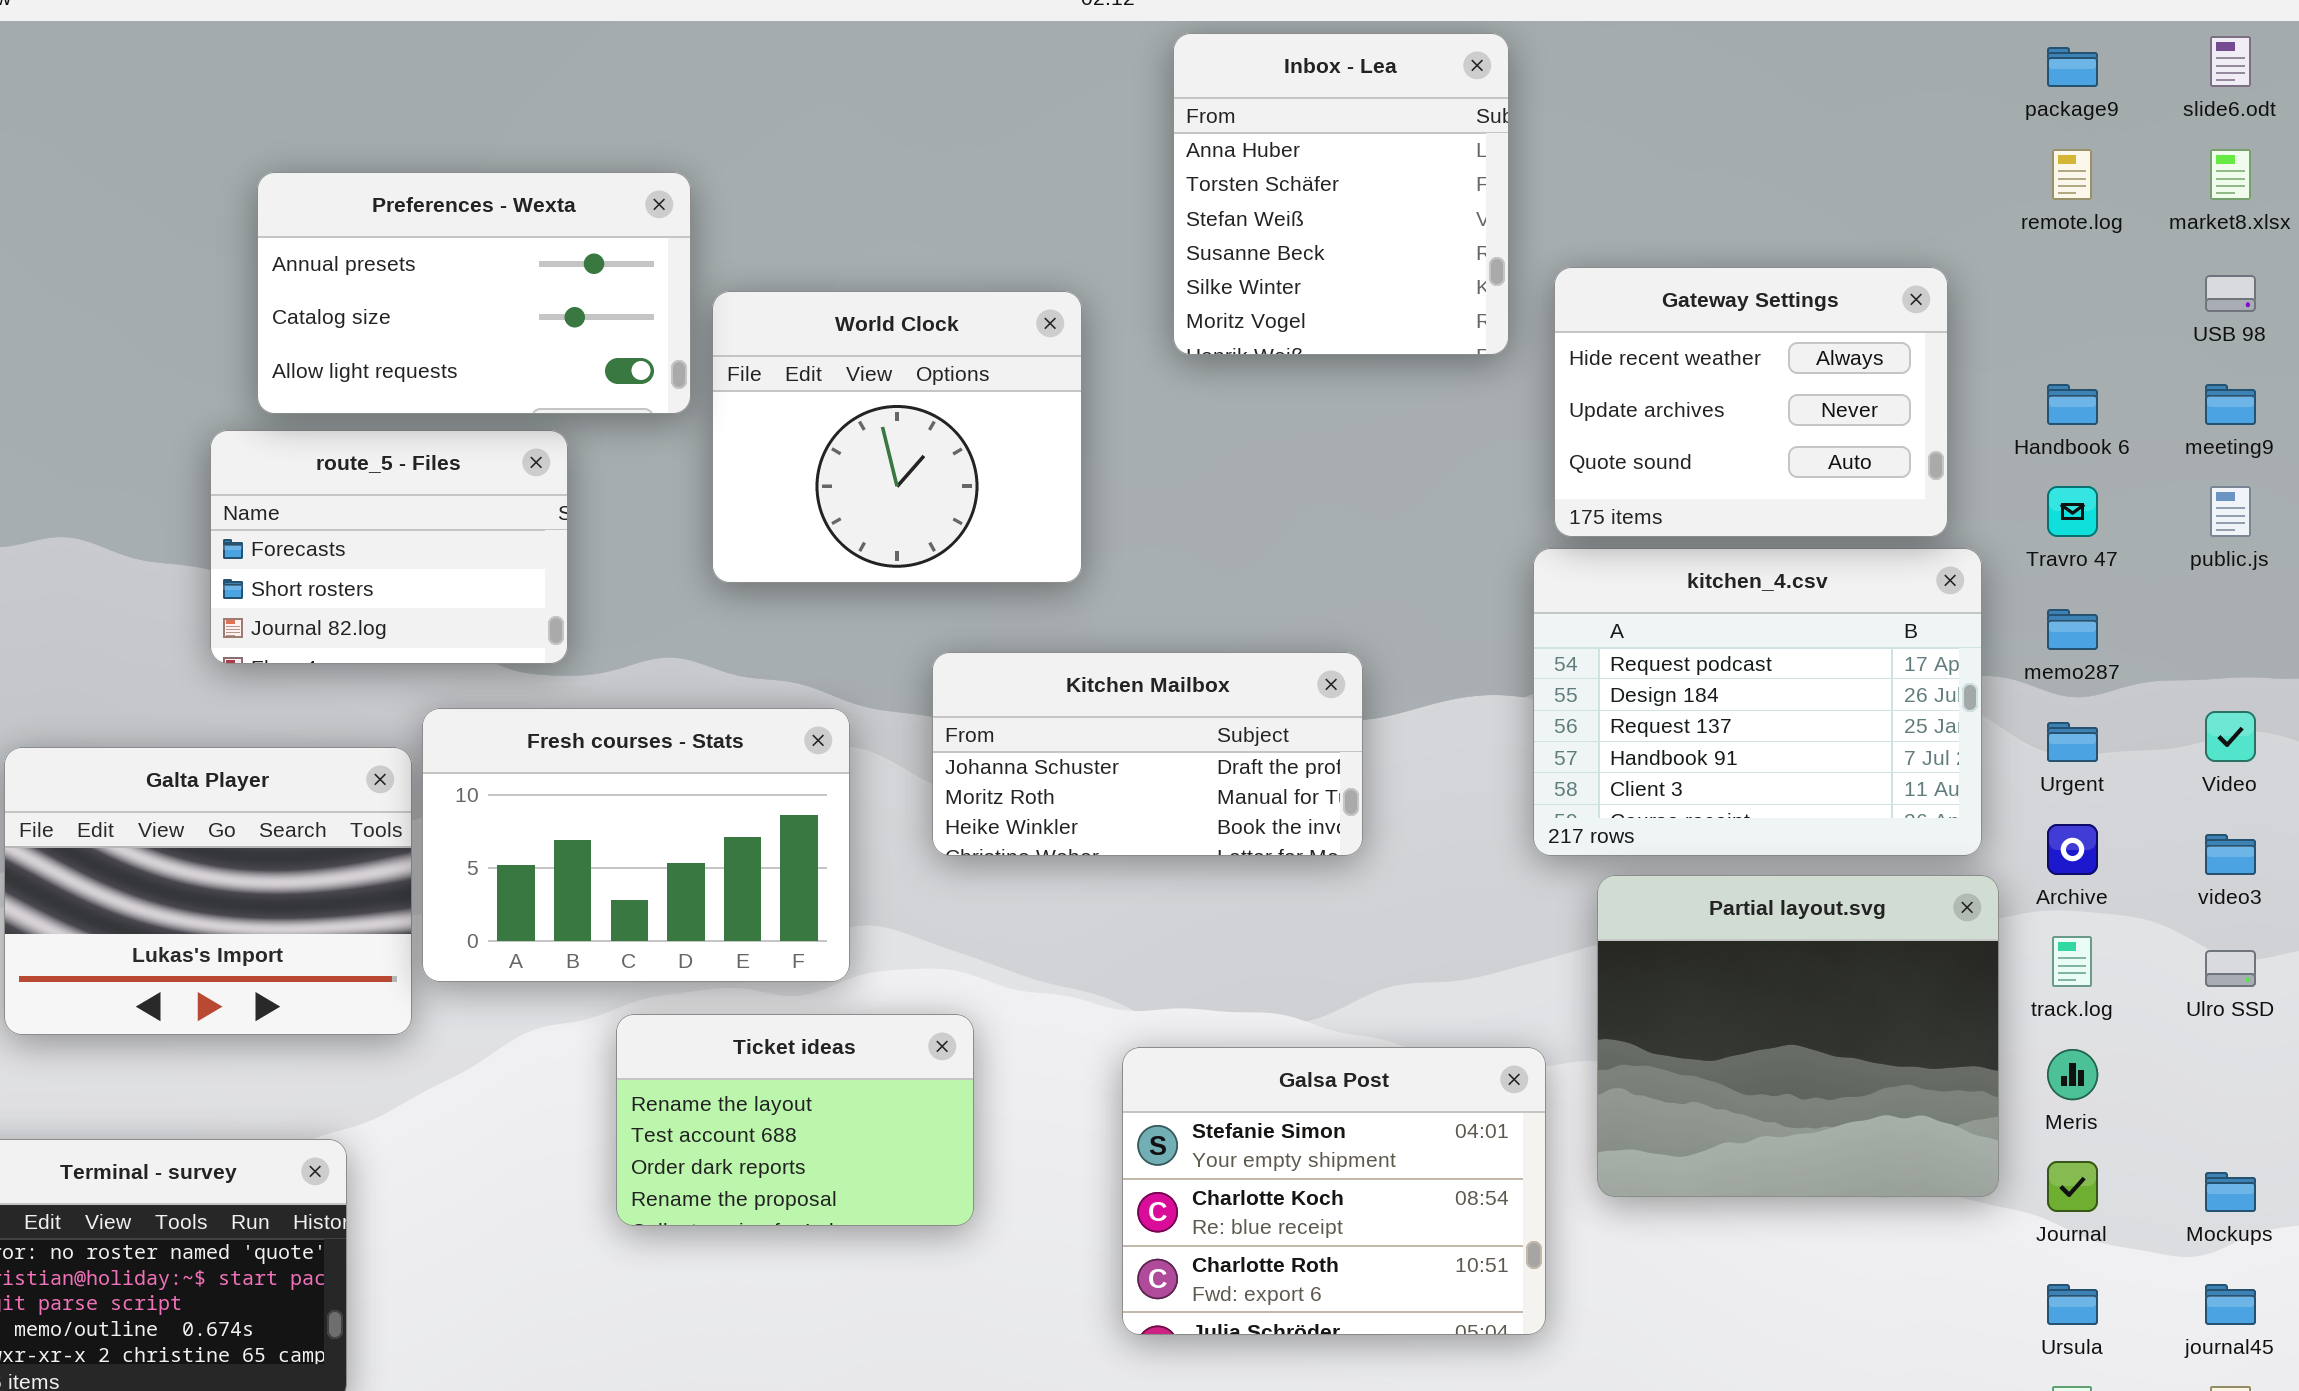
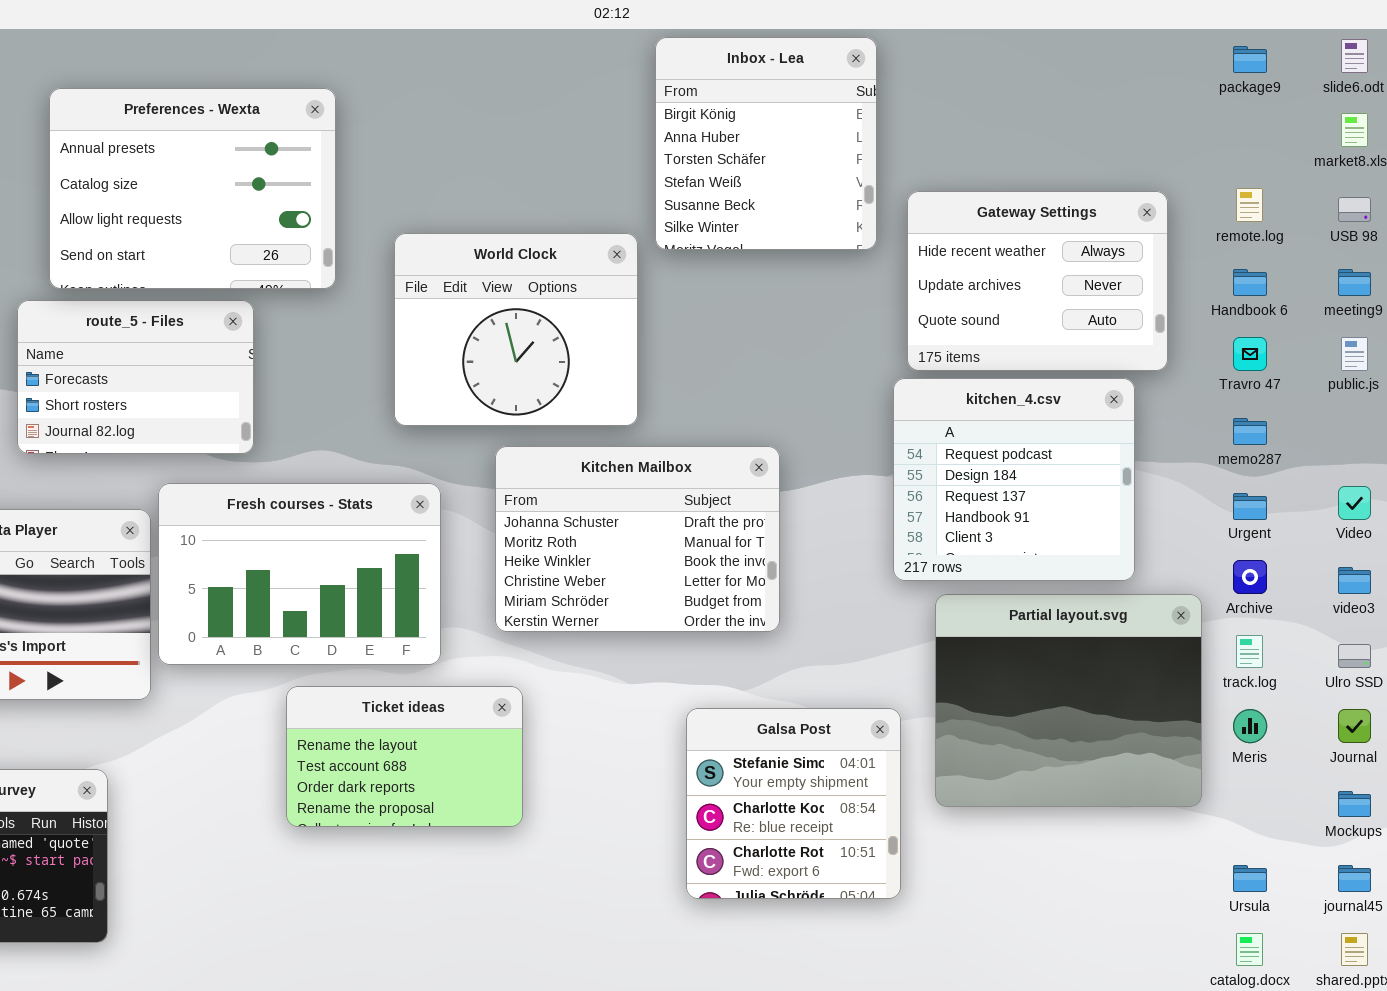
Inbox - Lea: [1173,33,1509,355] -> [655,37,877,250], scrolled up 1 row
remote.log: [2052,149,2092,200] -> [1236,188,1263,222], moved
Preferences - Wexta: [257,172,691,414] -> [49,88,336,289], resized
World Clock: [712,291,1082,583] -> [394,233,638,426], moved
kitchen_4.csv: [1533,548,1982,856] -> [893,378,1135,581], resized
Kitchen Mailbox: [932,652,1363,856] -> [495,446,780,632], resized
Galsa Post: [1122,1047,1546,1335] -> [686,708,901,899], resized
Journal: [2047,1161,2098,1212] -> [1338,709,1371,743], moved

